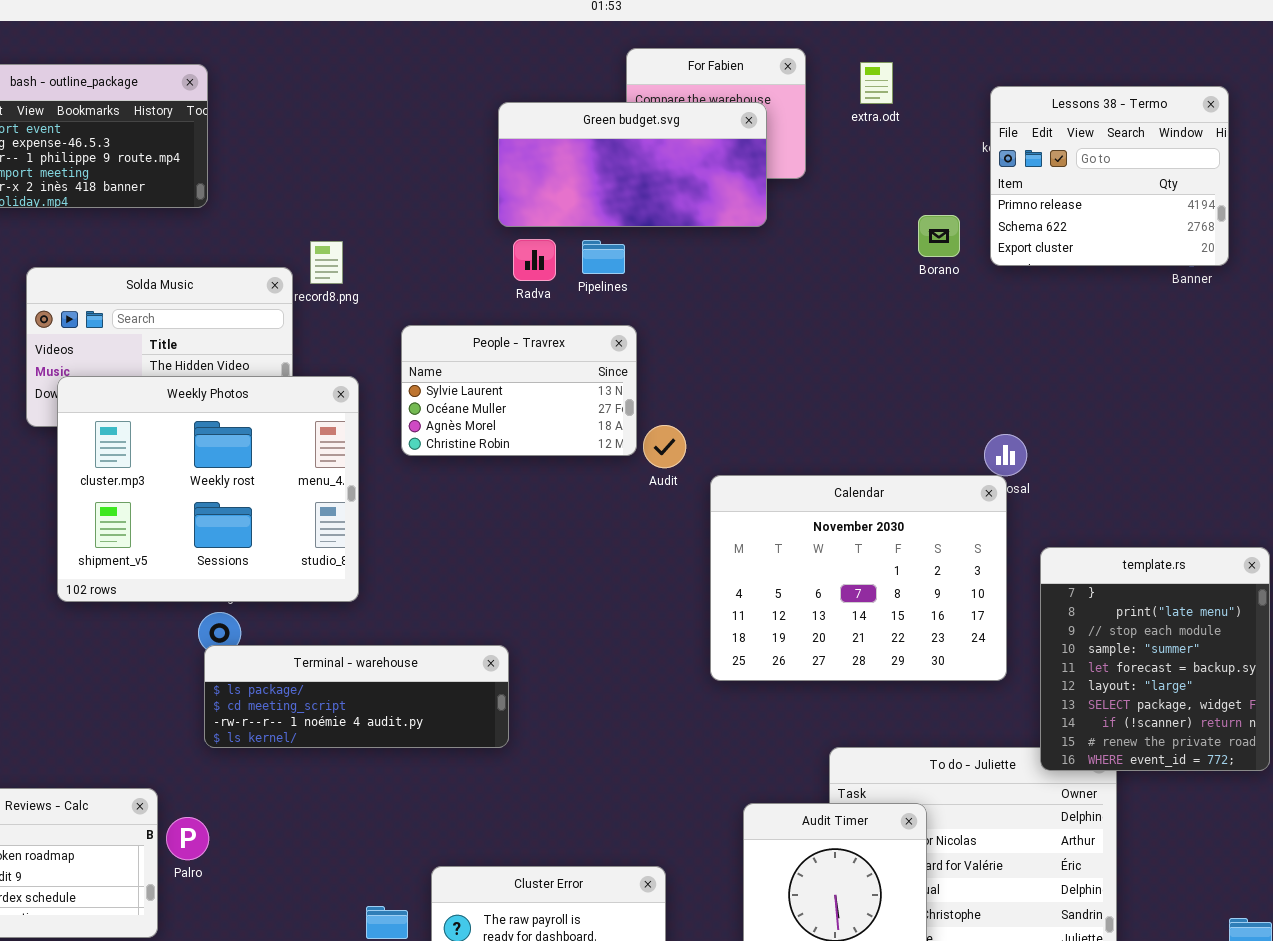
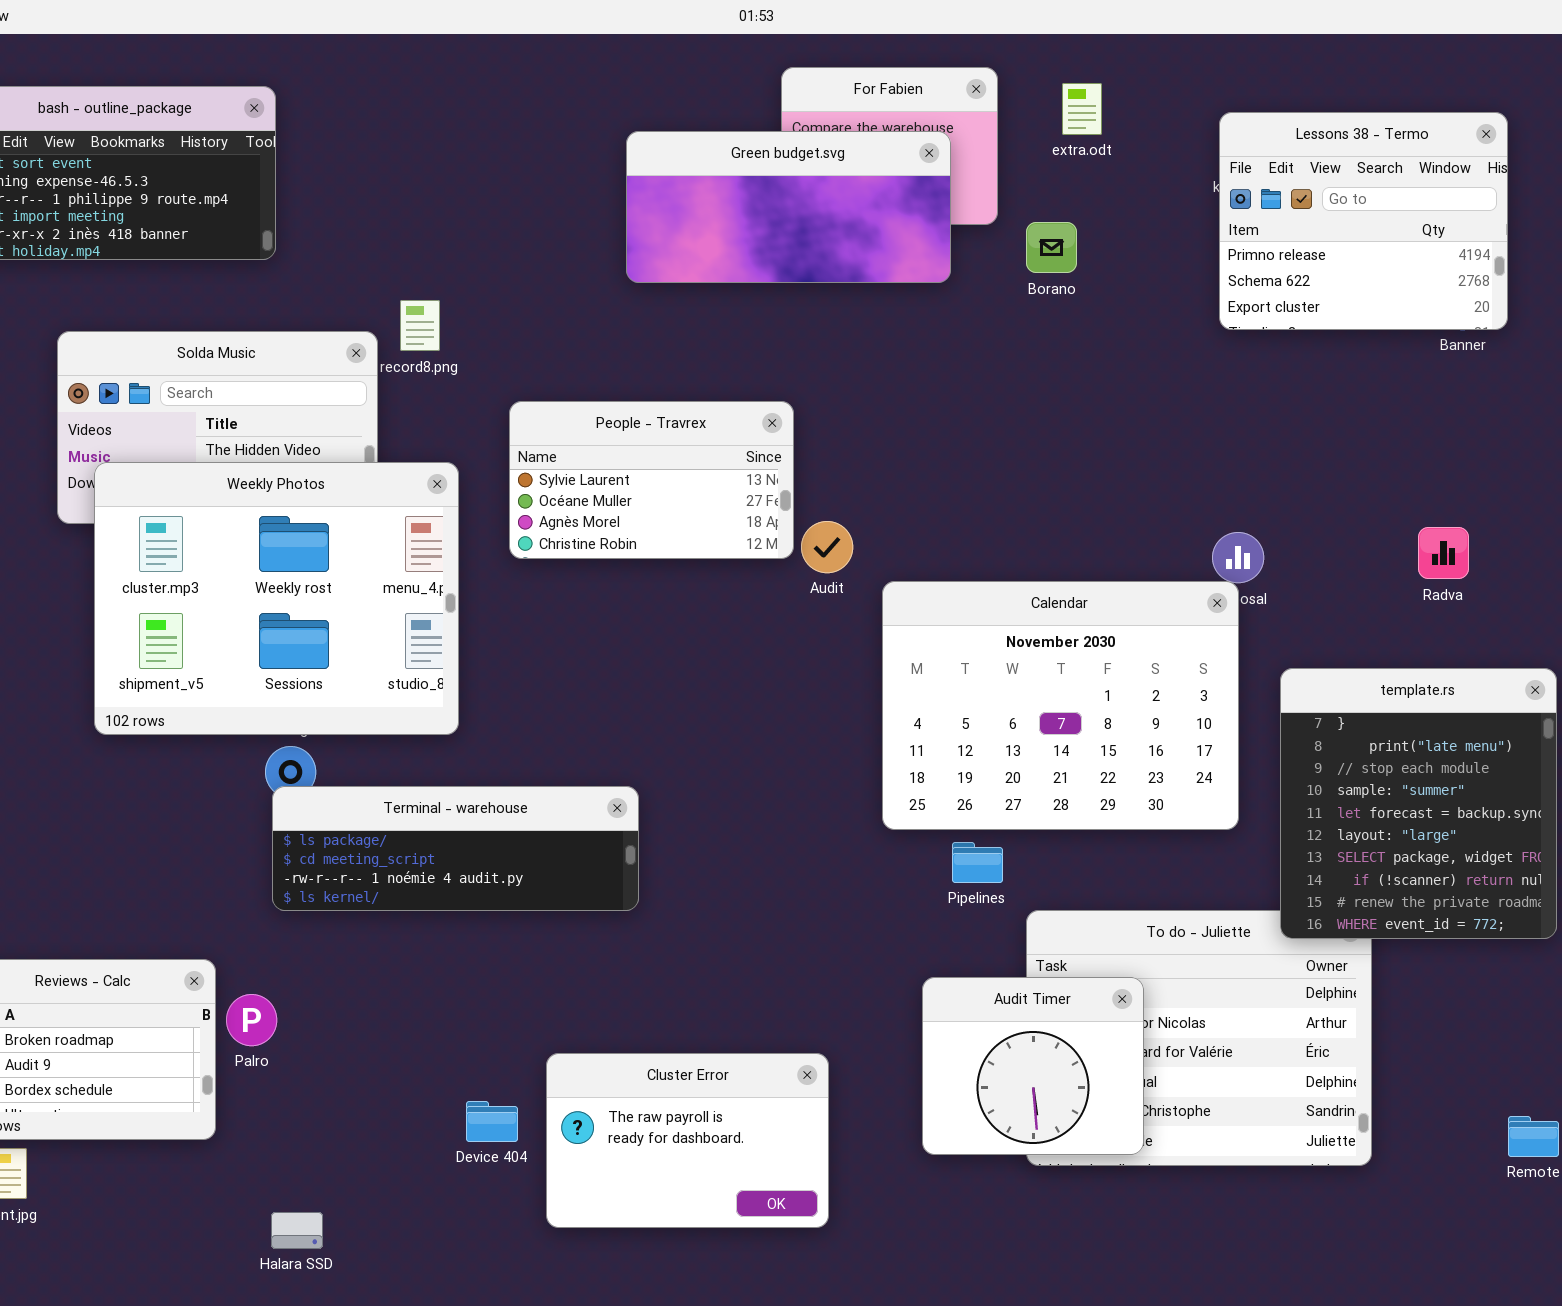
Borano: [918,215,960,257] -> [1026,222,1077,273], moved
Radva: [513,239,556,281] -> [1418,527,1469,579], moved
Pipelines: [582,240,625,274] -> [952,842,1003,883], moved

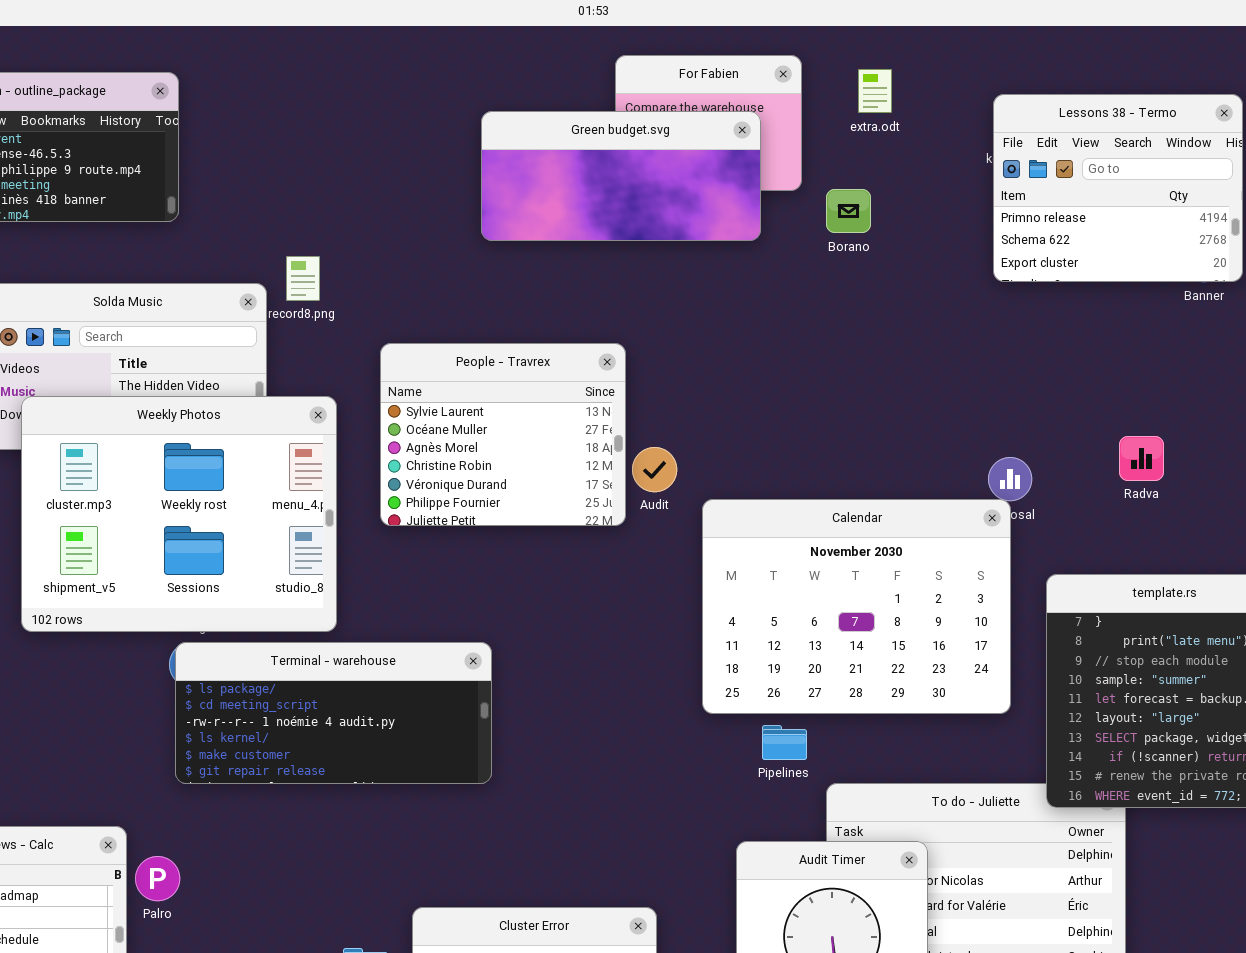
People - Travrex: [509,401,794,559] -> [380,343,626,526], resized
Radva: [1418,527,1469,579] -> [1119,436,1164,481], moved
Terminal - warehouse: [272,786,639,911] -> [175,642,492,784], resized

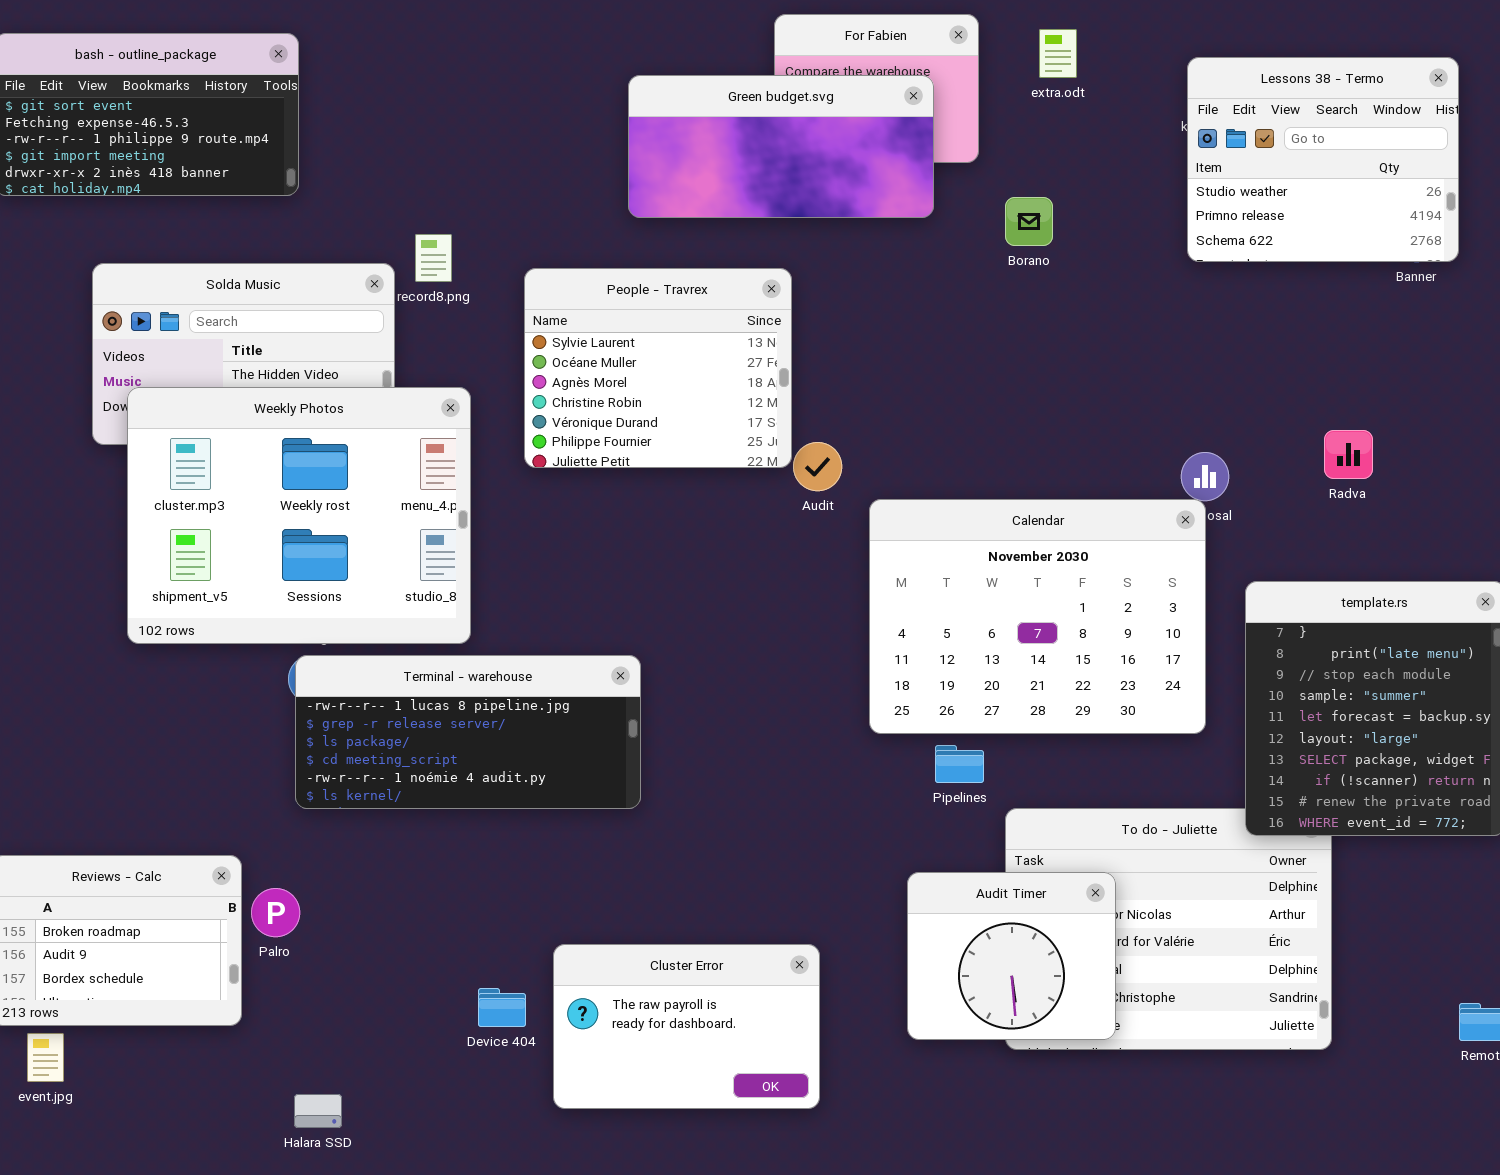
Lessons 38 - Termo: [993,94,1243,282] -> [1187,57,1459,262], scrolled up 1 row
Borano: [826,189,871,233] -> [1005,197,1053,246], moved
People - Travrex: [380,343,626,526] -> [524,268,792,468], moved
Terminal - warehouse: [175,642,492,784] -> [295,655,641,809], scrolled up 2 rows

